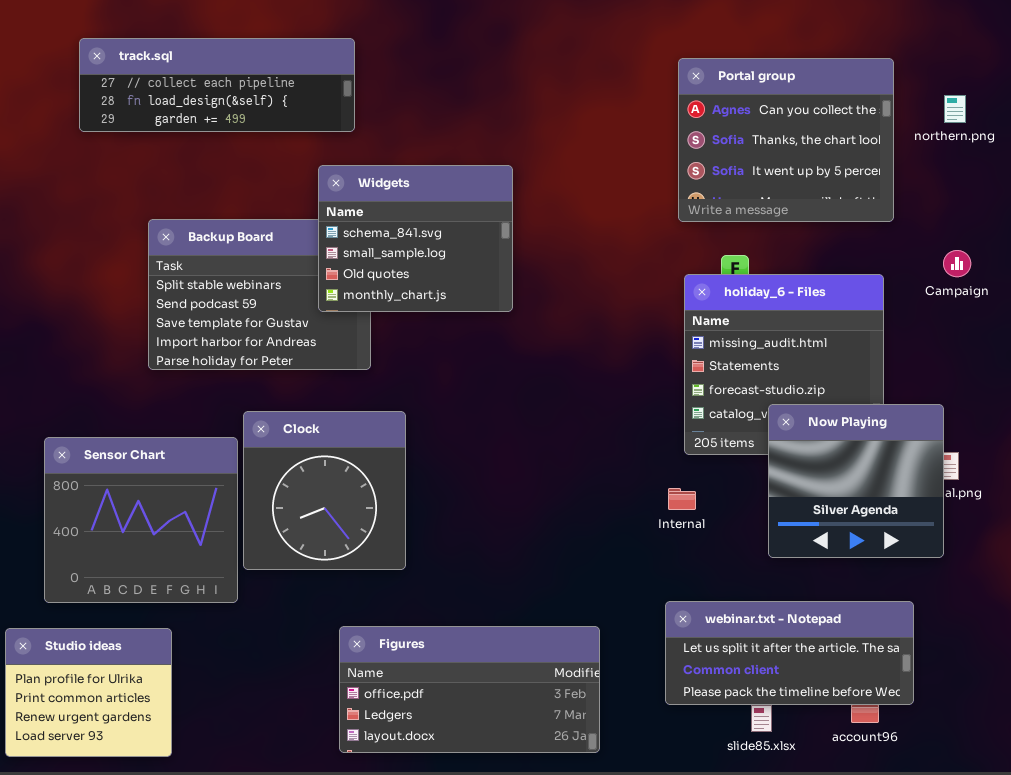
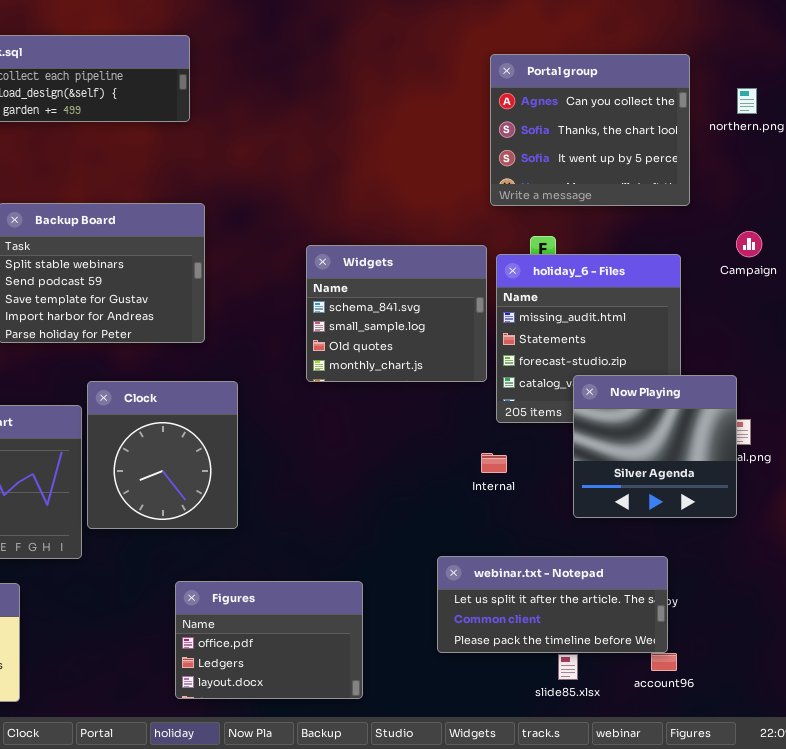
Widgets: [318,165,513,312] -> [306,245,487,382], moved
webinar.txt - Notepad: [665,601,914,705] -> [437,556,668,653], moved
Figures: [339,626,600,753] -> [175,581,363,699], resized

